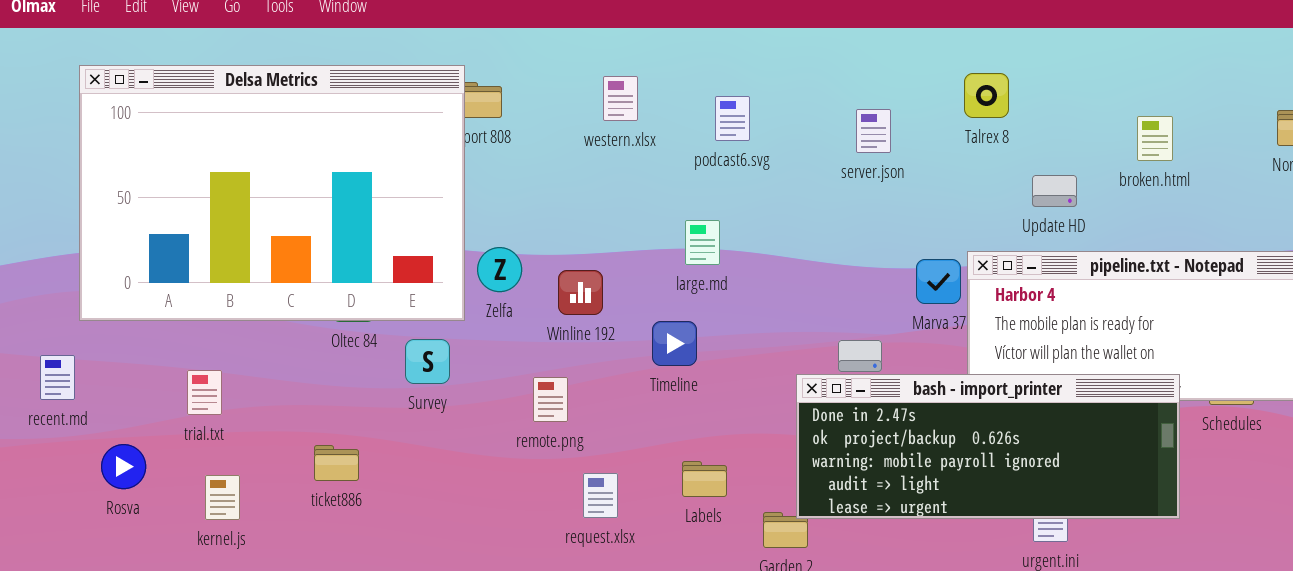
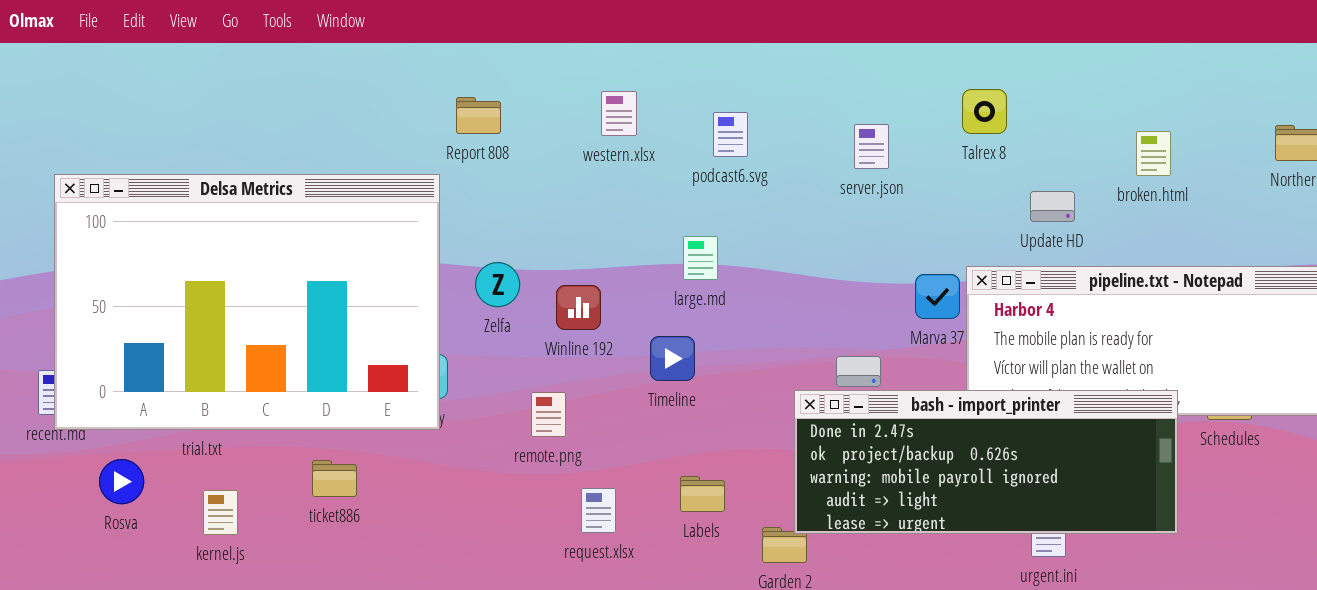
Delsa Metrics: [79,65,465,321] -> [54,174,440,430], moved

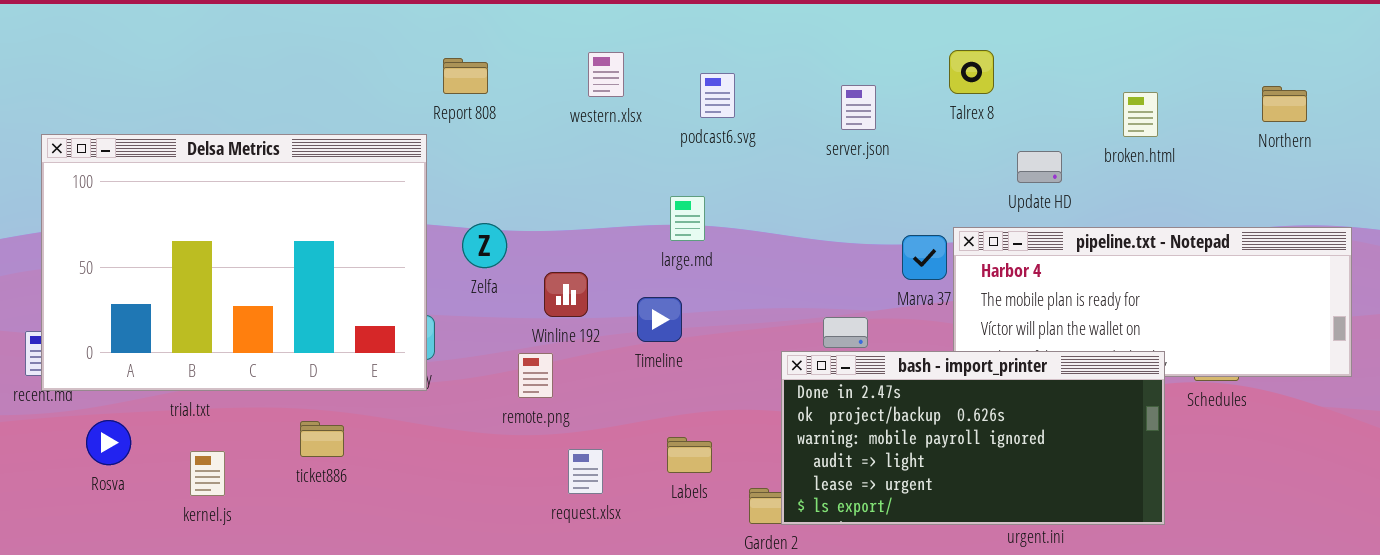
Winline 192: [556,285,601,330] -> [544,272,588,317], moved
bash - import_printer: [794,390,1178,534] -> [781,351,1165,525], resized

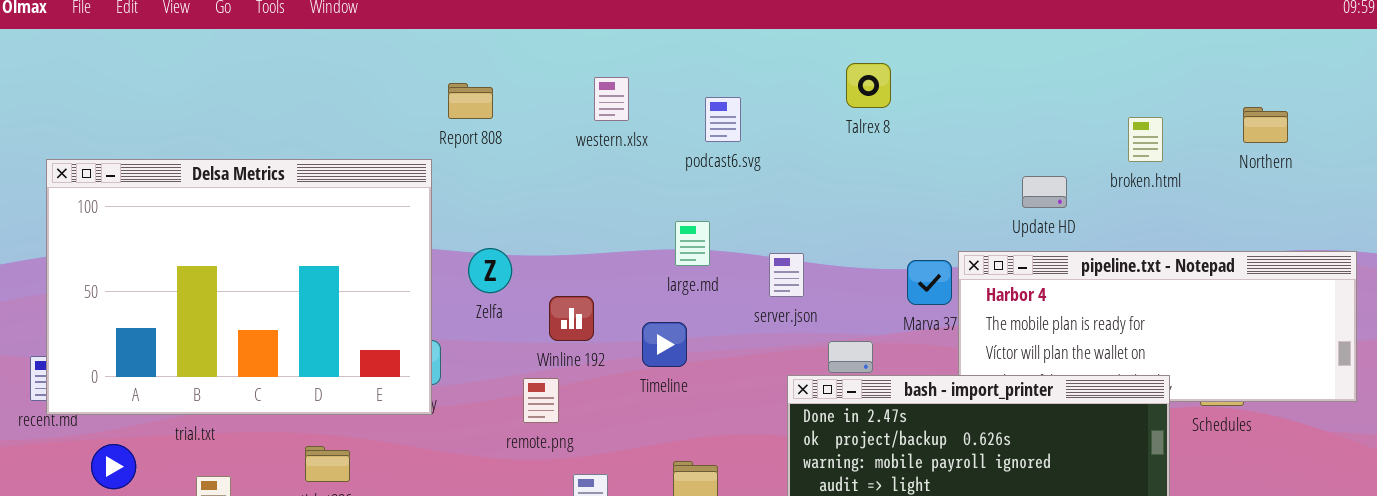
Talrex 8: [949,50,994,94] -> [846,63,891,108], moved
server.json: [841,85,876,130] -> [769,253,804,297], moved
Northern: [1262,86,1307,122] -> [1243,107,1288,143], moved

